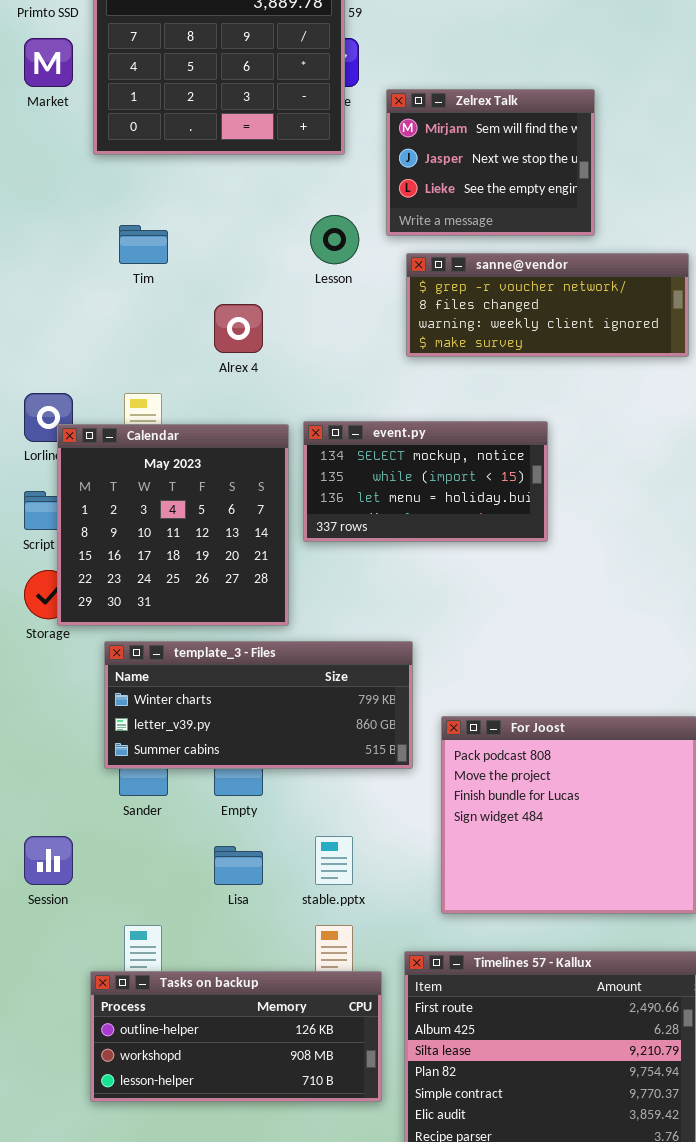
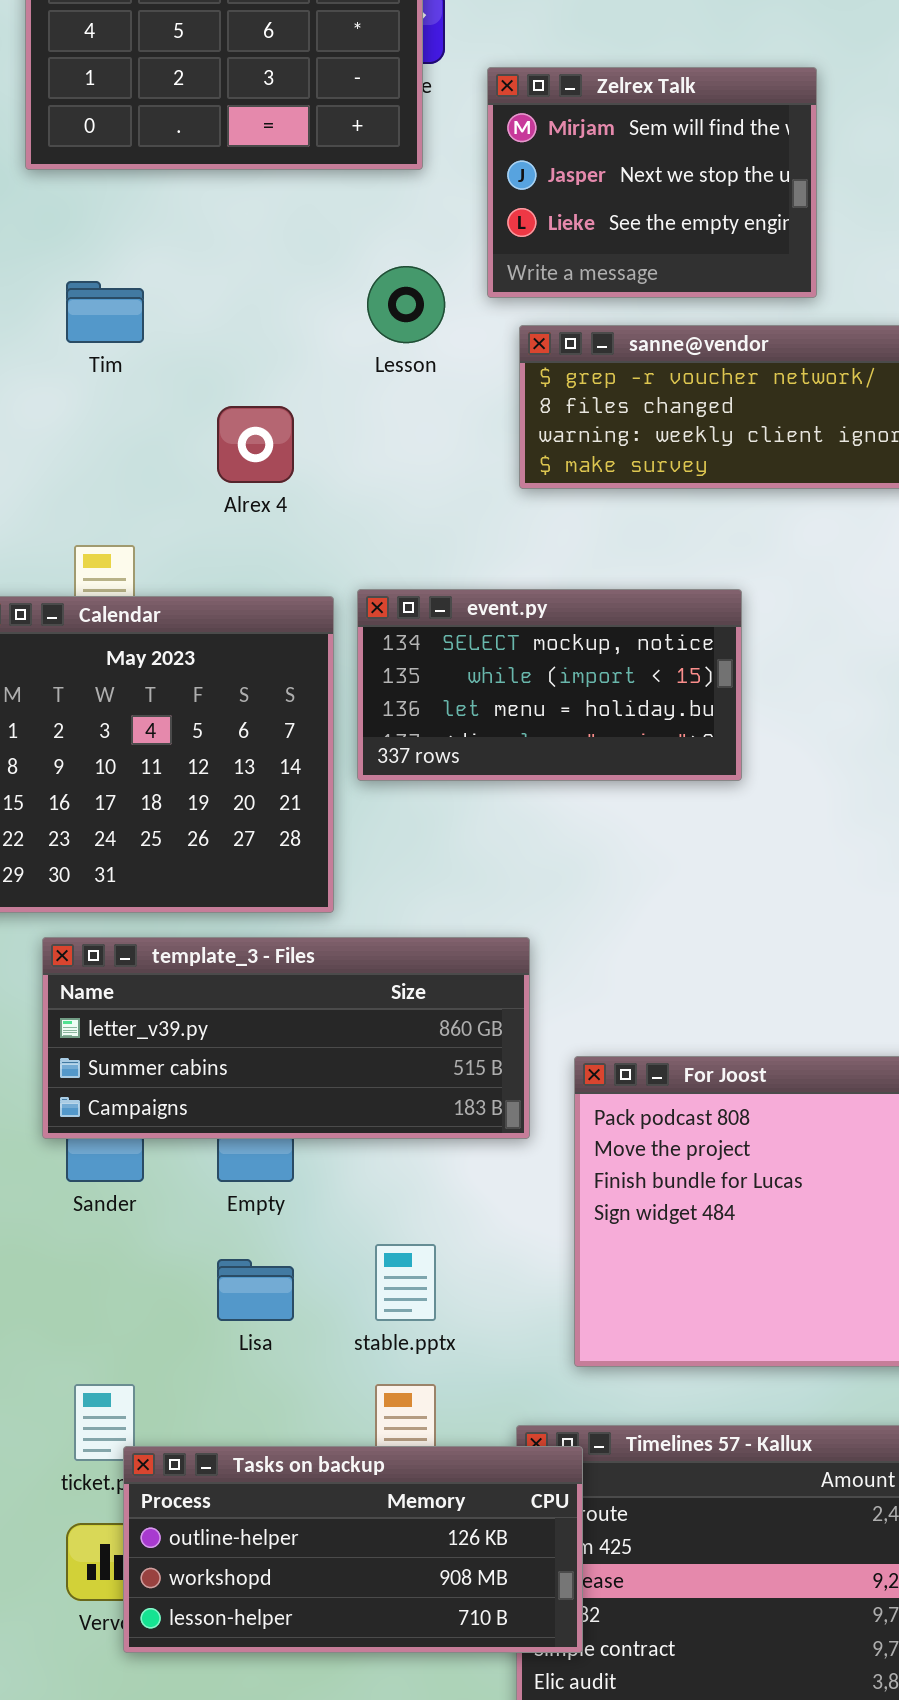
template_3 - Files: [104,641,413,769] -> [42,937,530,1139], scrolled down 1 row
Tasks on backup: [90,971,382,1102] -> [123,1446,583,1653], moved

